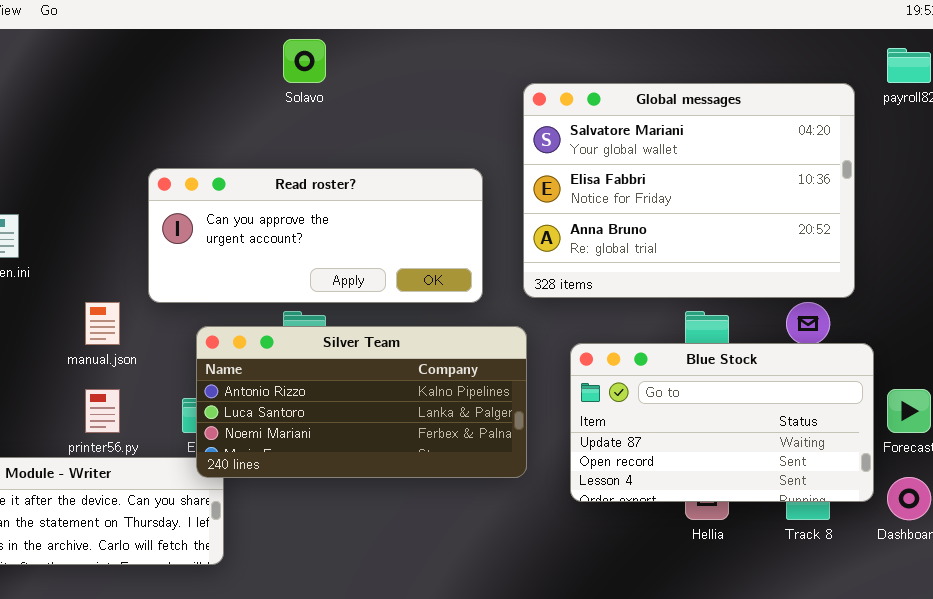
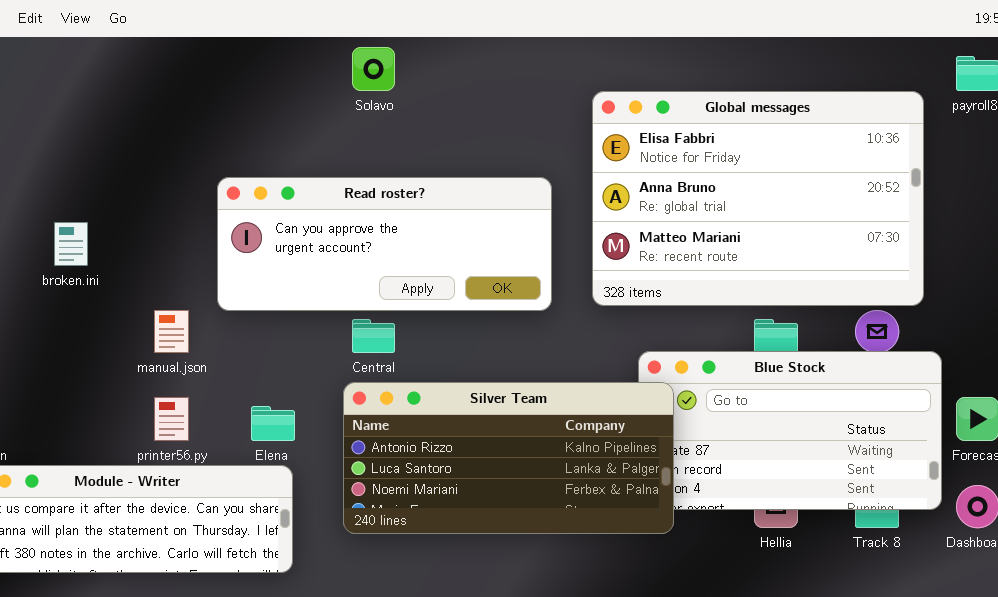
Global messages: [523,83,855,298] -> [592,91,924,306], scrolled down 1 row
Silver Team: [196,326,527,478] -> [343,382,674,534], moved

